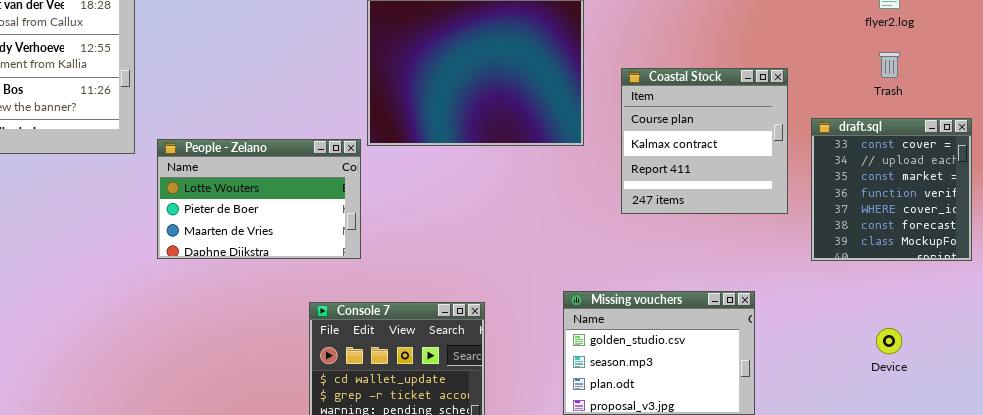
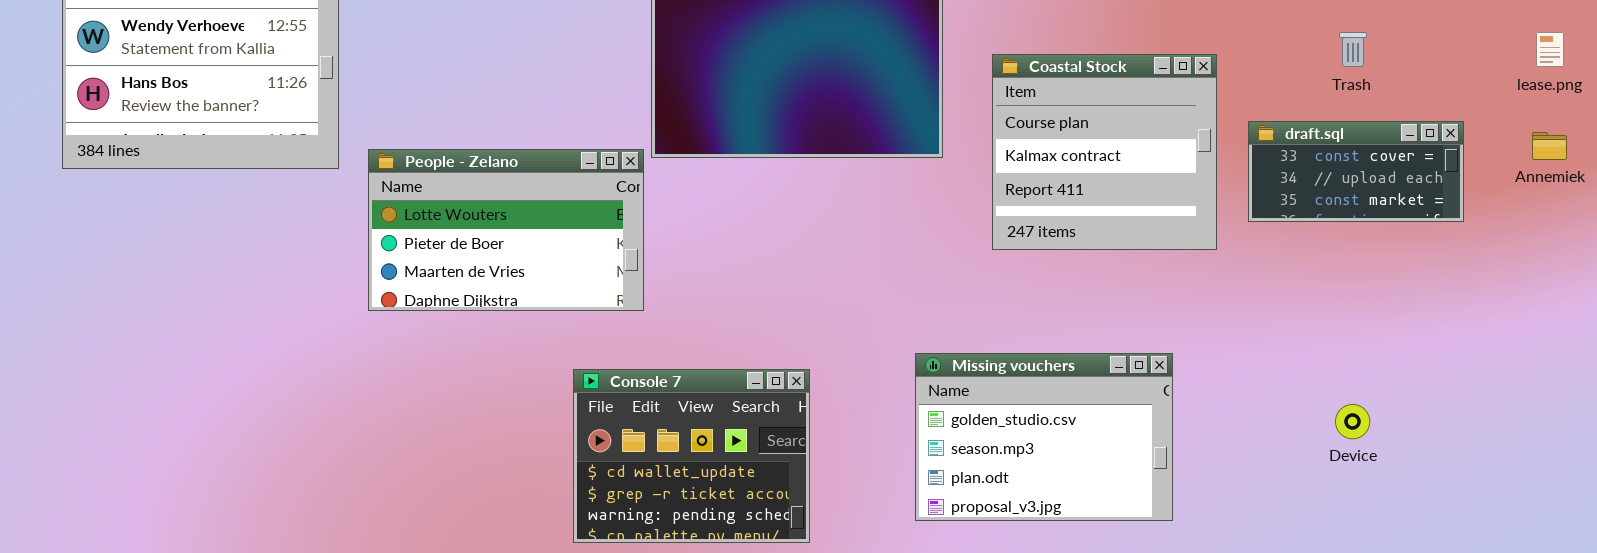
draft.sql: [811,118,972,261] -> [1248,121,1464,222], resized

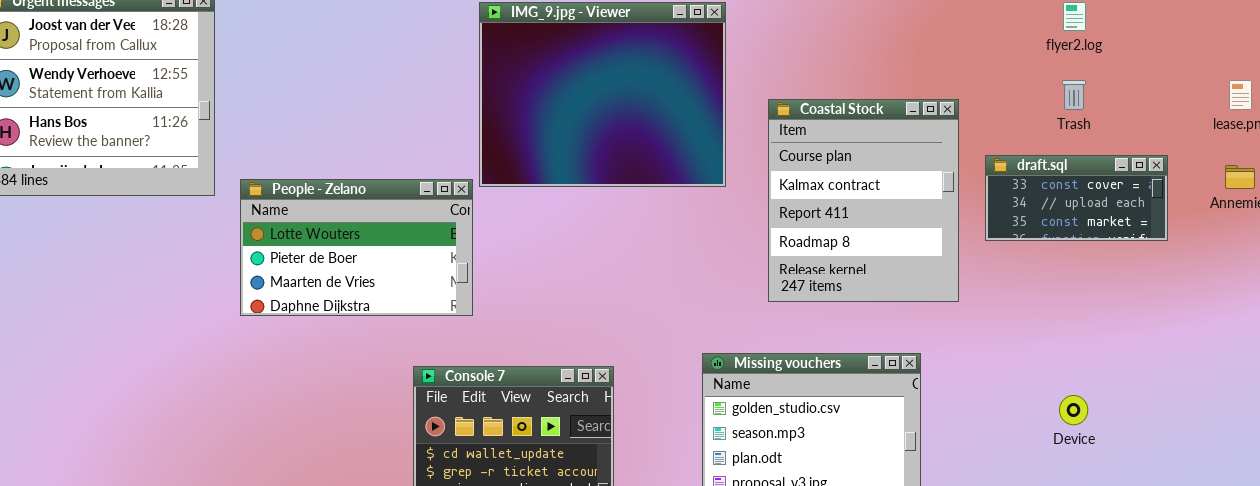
Coastal Stock: [992,54,1217,250] -> [768,99,959,302], resized

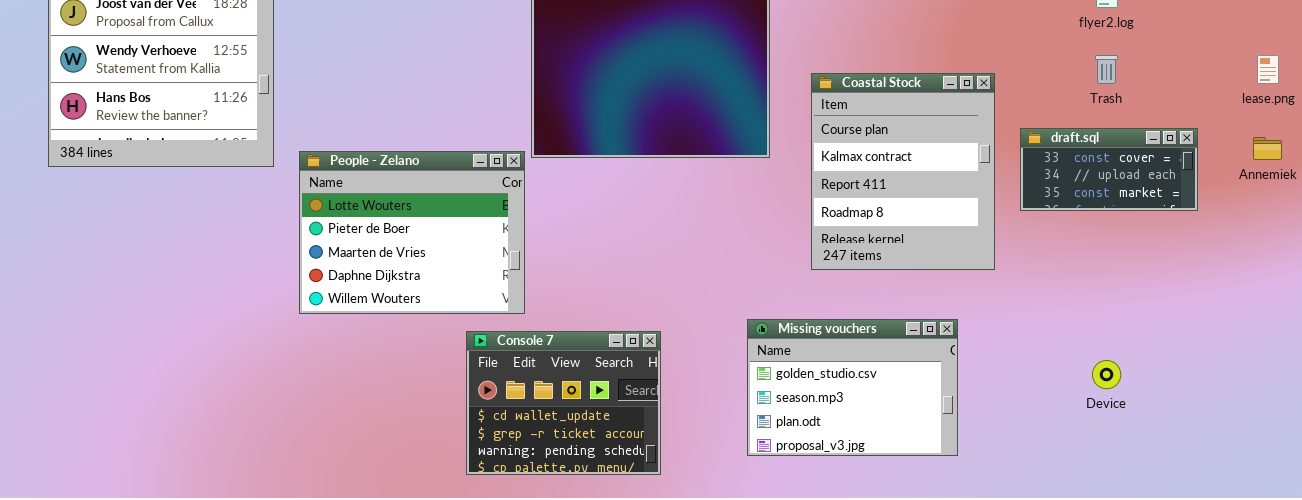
People - Zelano: [240,179,473,316] -> [299,151,525,314], resized

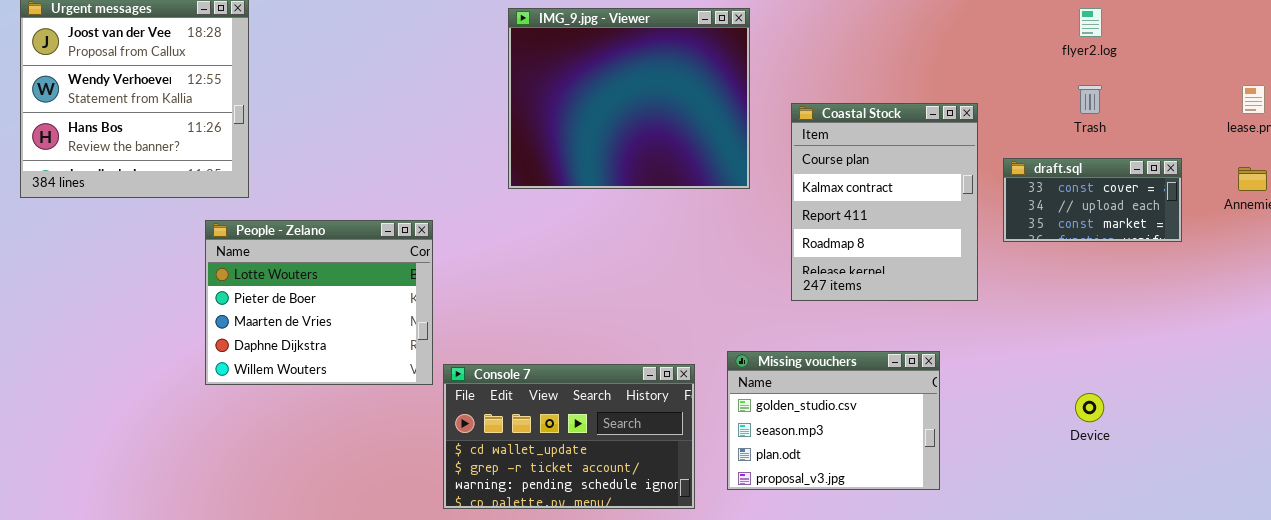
People - Zelano: [299,151,525,314] -> [205,220,433,385], moved
Console 7: [466,331,661,475] -> [443,364,695,509], resized

